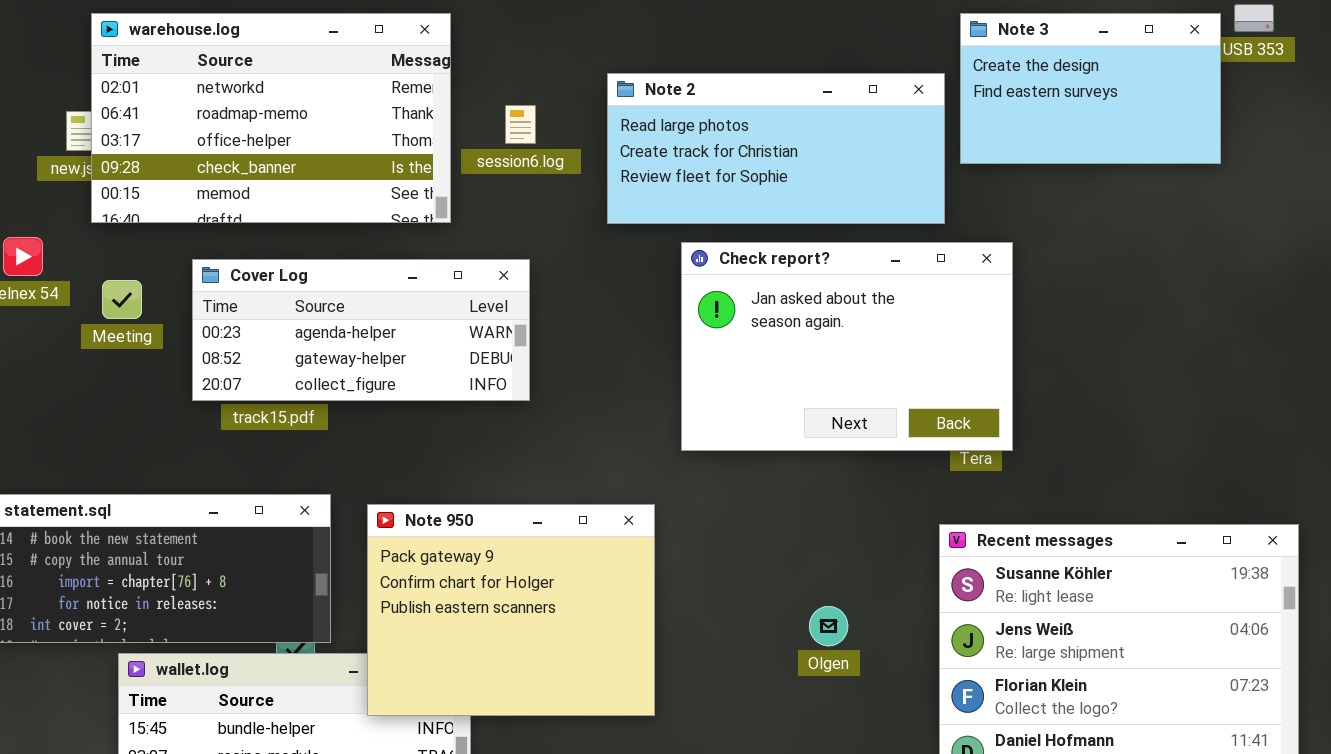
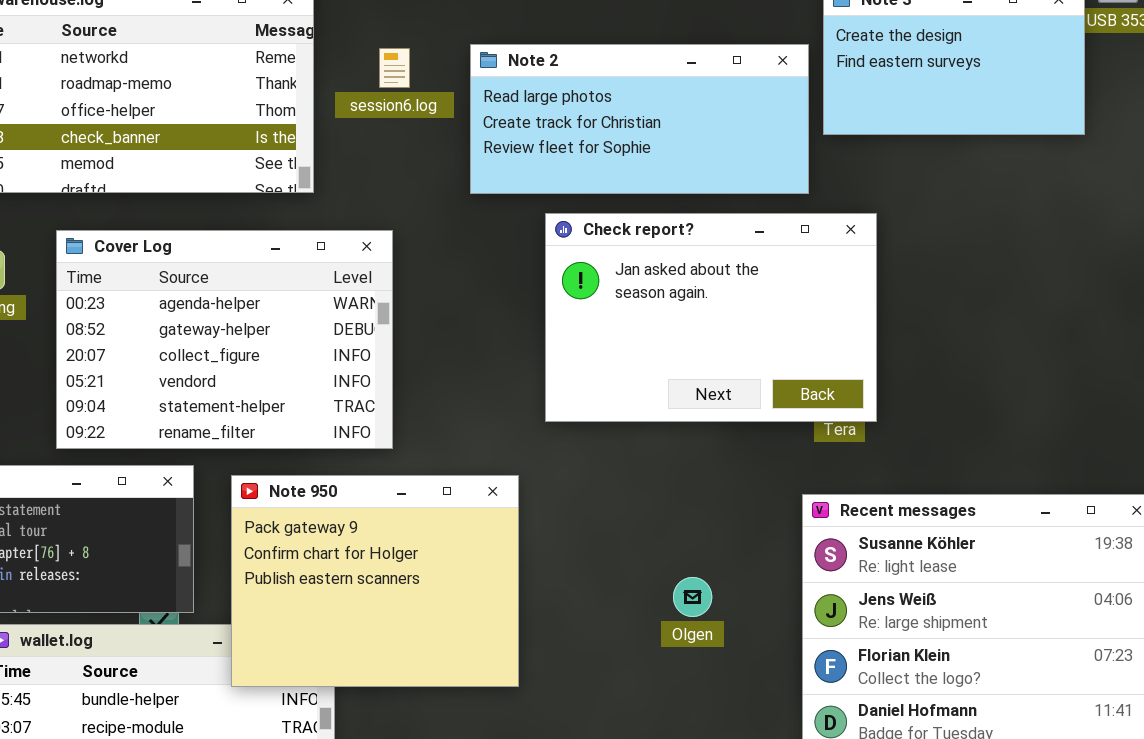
session6.log: [505,105,536,144] -> [379,48,410,88], moved
Cover Log: [192,259,530,401] -> [56,230,393,449], resized

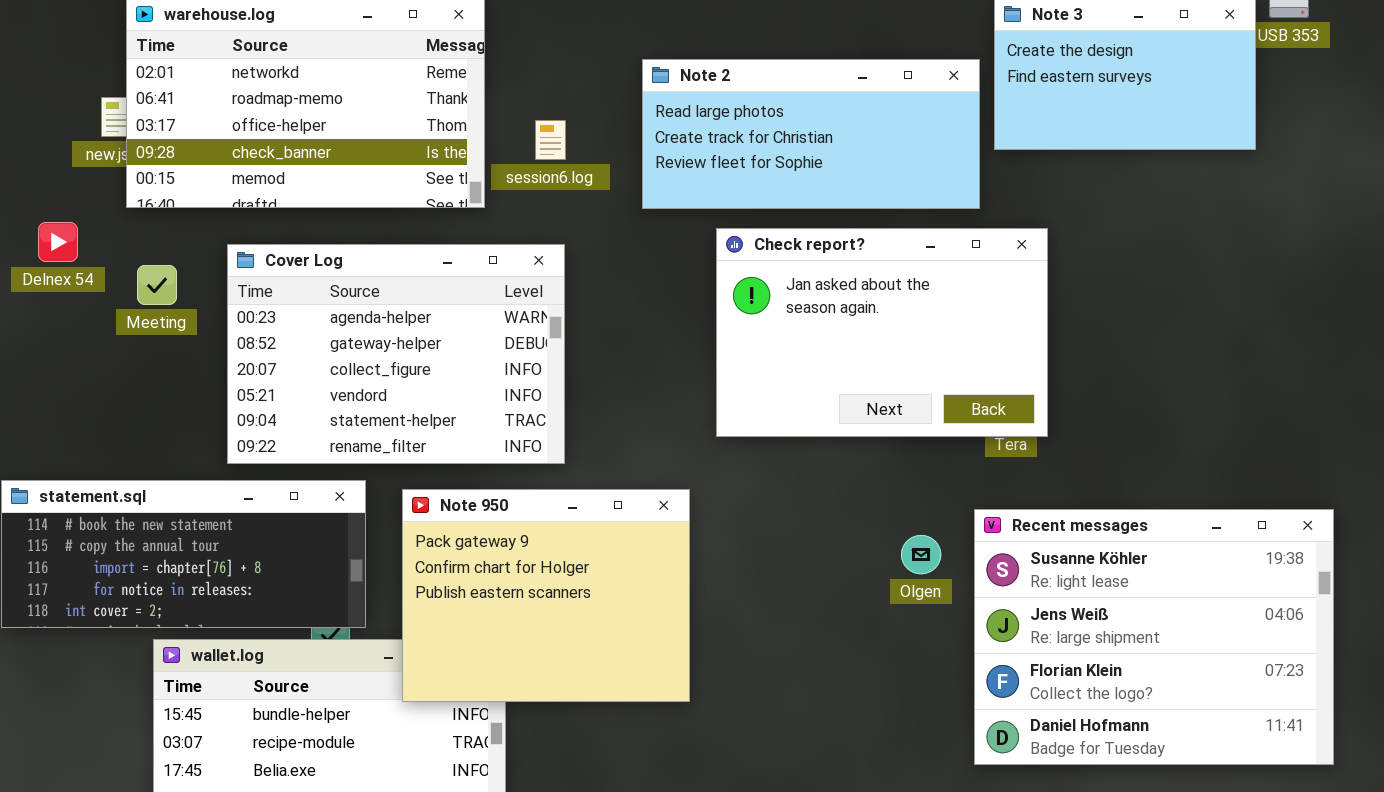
session6.log: [379,48,410,88] -> [535,120,566,160], moved
Olgen: [673,577,712,617] -> [901,535,941,574], moved

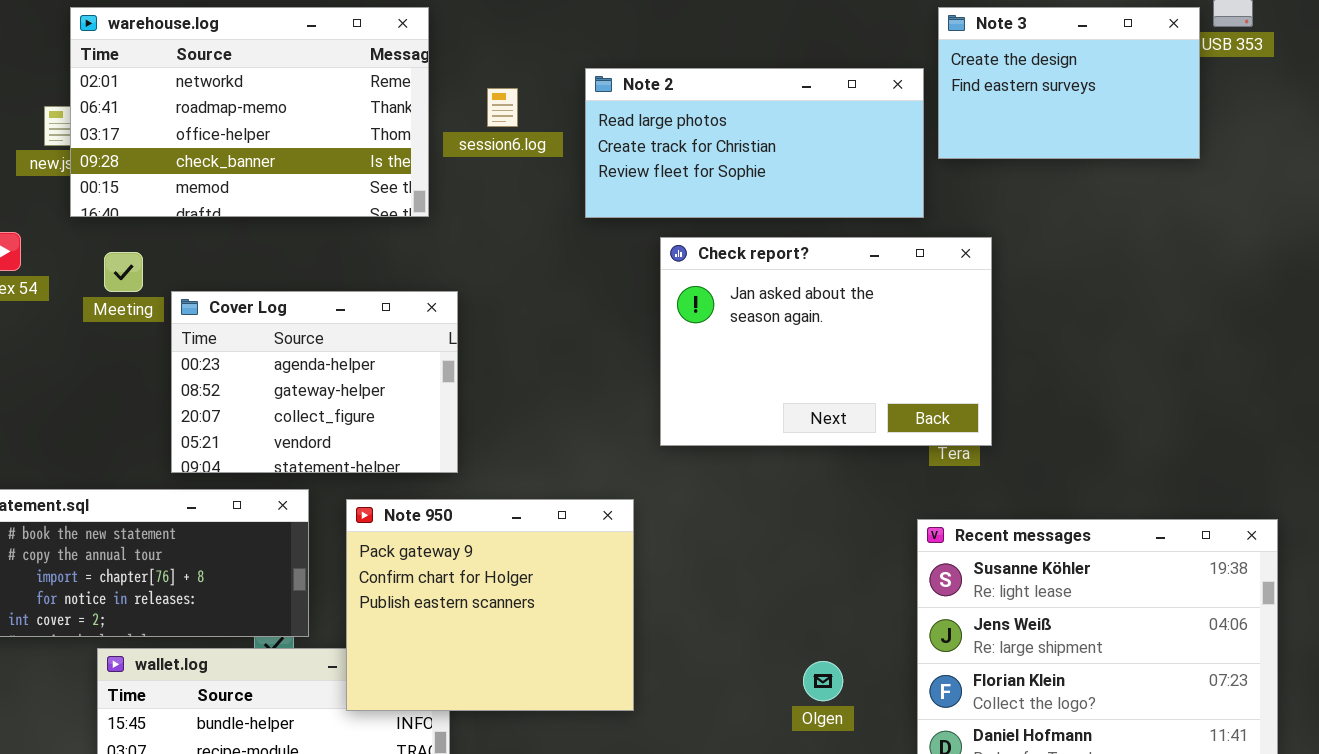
session6.log: [535,120,566,160] -> [487,88,518,127], moved
Cover Log: [227,244,565,464] -> [171,291,458,473], resized
Meeting: [137,265,177,305] -> [104,252,143,292], moved
Olgen: [901,535,941,574] -> [803,661,843,701], moved

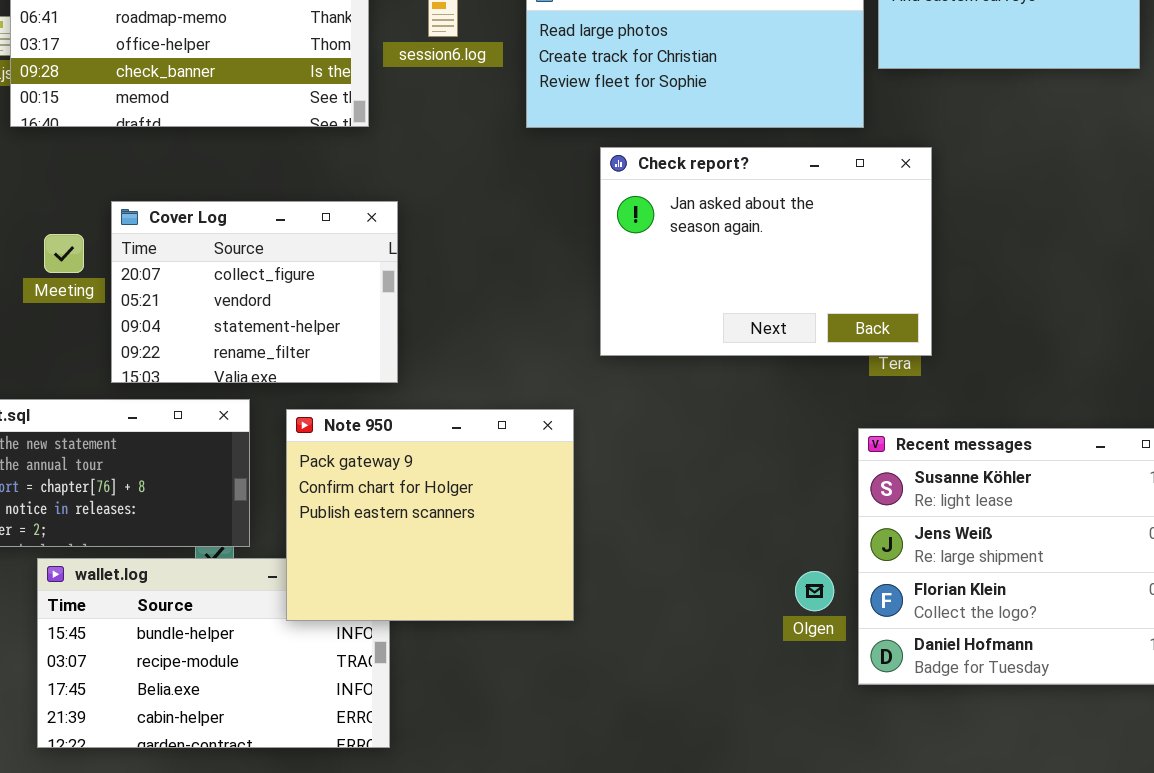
Meeting: [104,252,143,292] -> [44,234,84,273], moved
Cover Log: [171,291,458,473] -> [111,201,398,383], scrolled down 2 rows
Olgen: [803,661,843,701] -> [795,571,834,611], moved

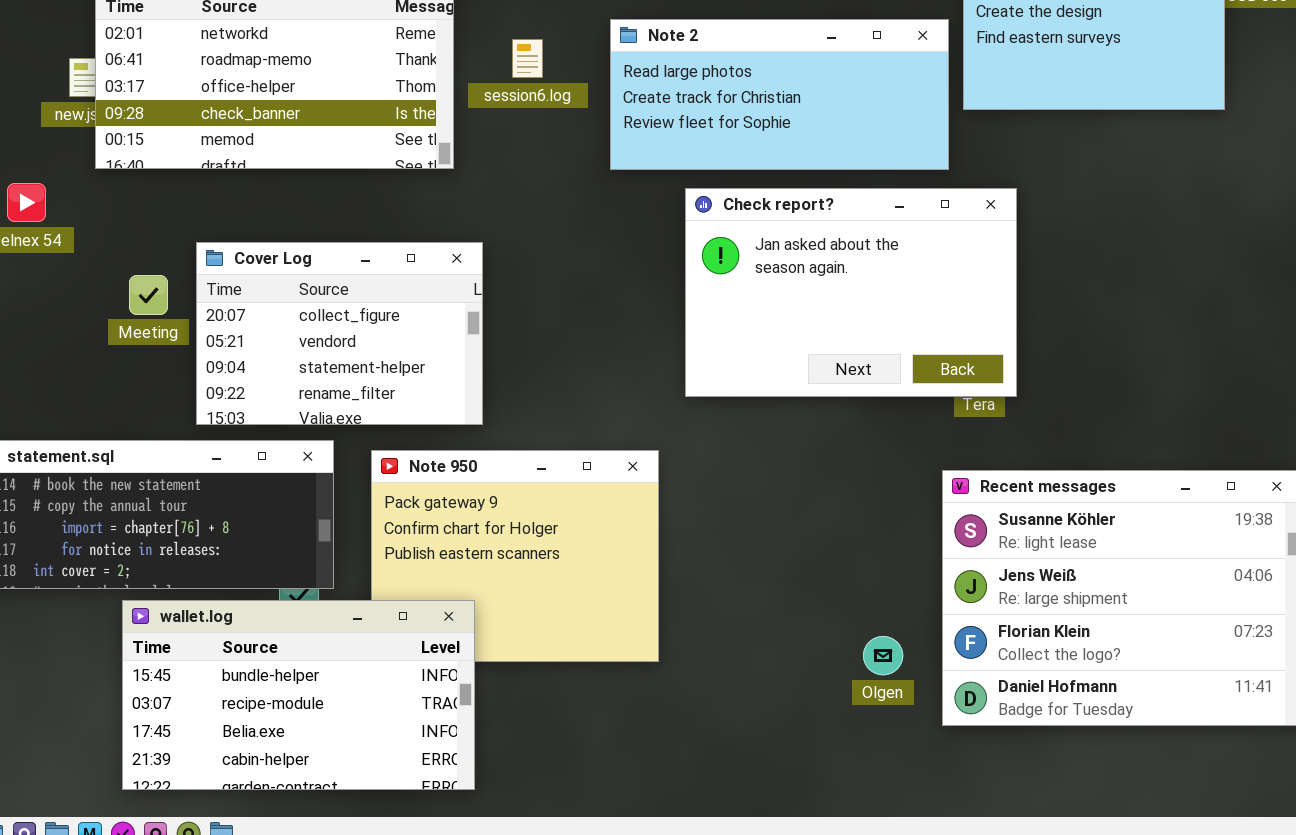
wallet.log: [37,558,390,748] -> [122,600,475,790], raised
Olgen: [795,571,834,611] -> [863,636,903,675], moved

